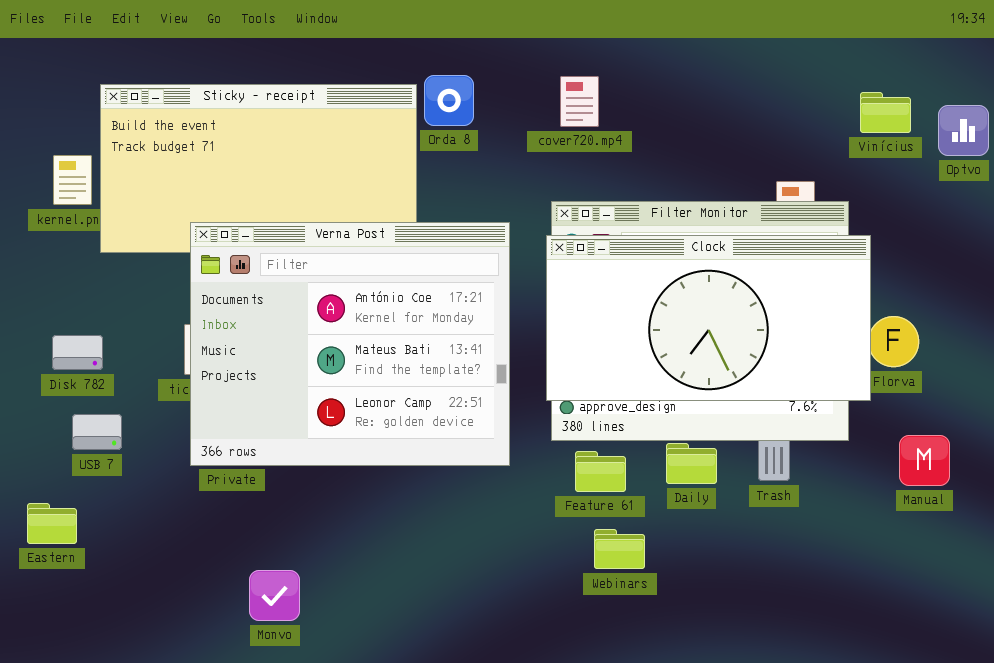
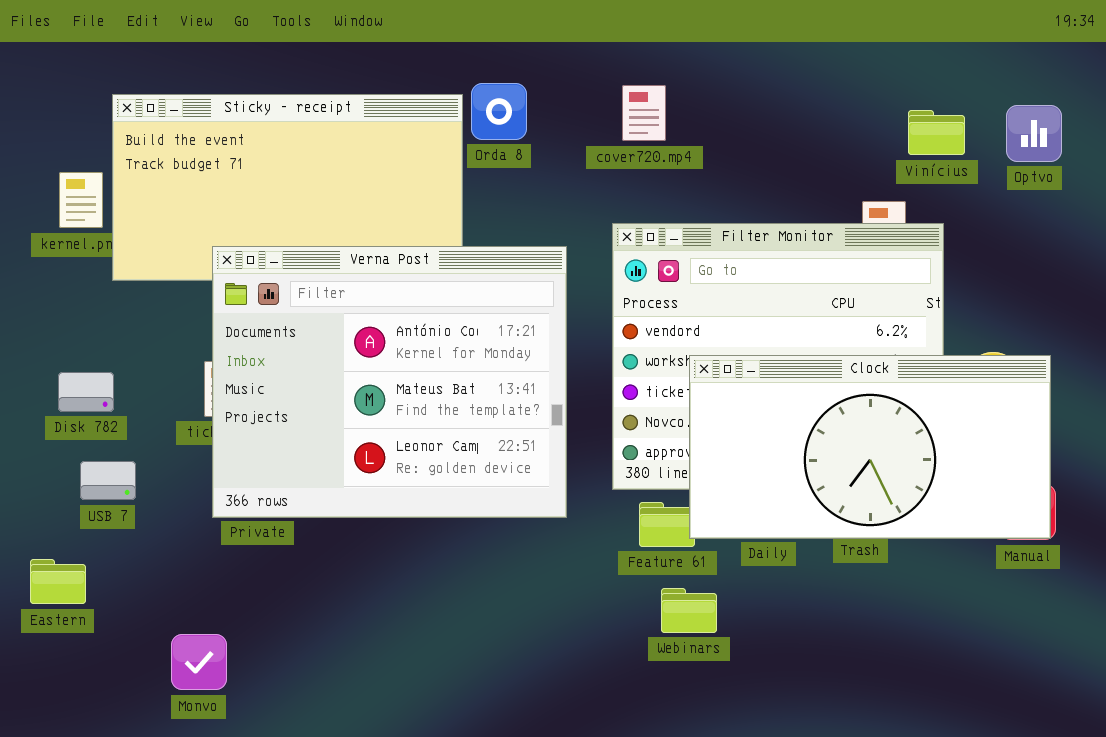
Vinícius: [860,92,911,133] -> [908,110,965,155], moved
Optvo: [938,105,989,156] -> [1006,105,1062,162], moved
Clock: [546,235,871,401] -> [689,355,1051,539], moved
Monvo: [249,570,300,621] -> [171,634,227,690], moved

